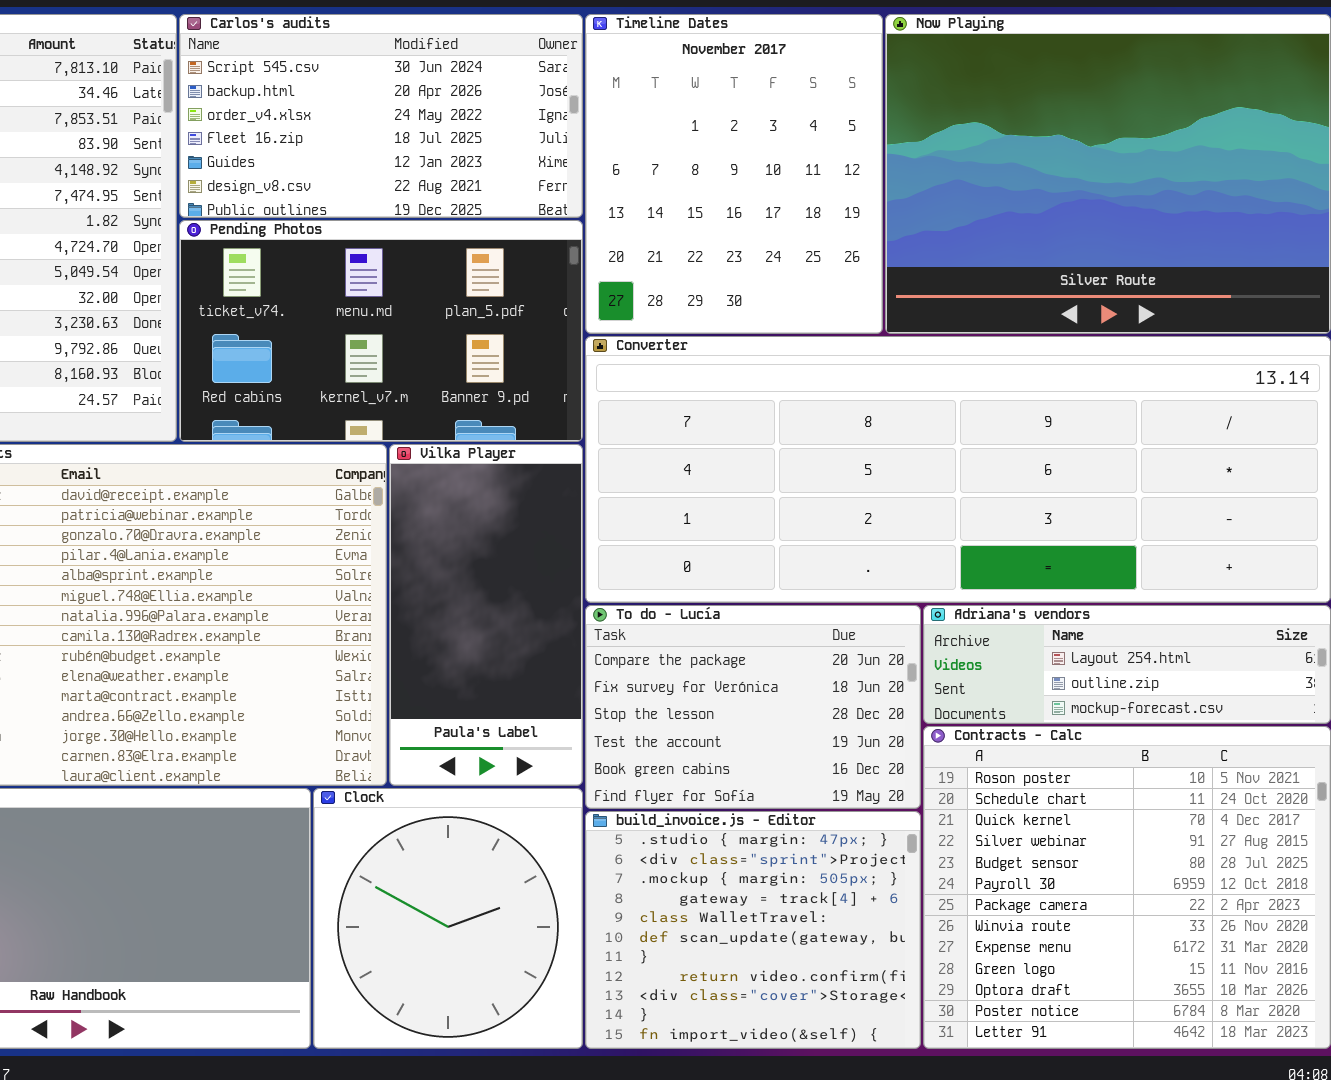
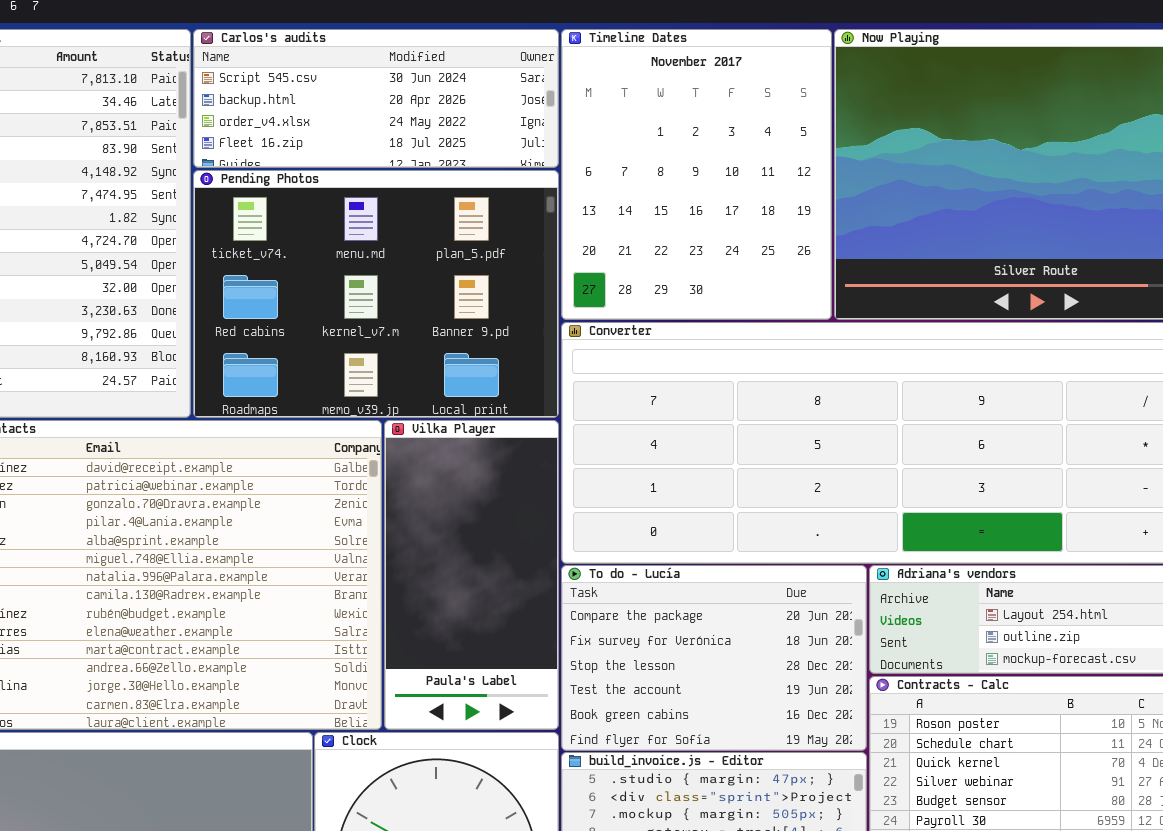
Carlos's audits: [179,14,583,218] -> [193,29,559,168], resized
Pending Photos: [179,220,583,442] -> [193,170,559,418], resized

